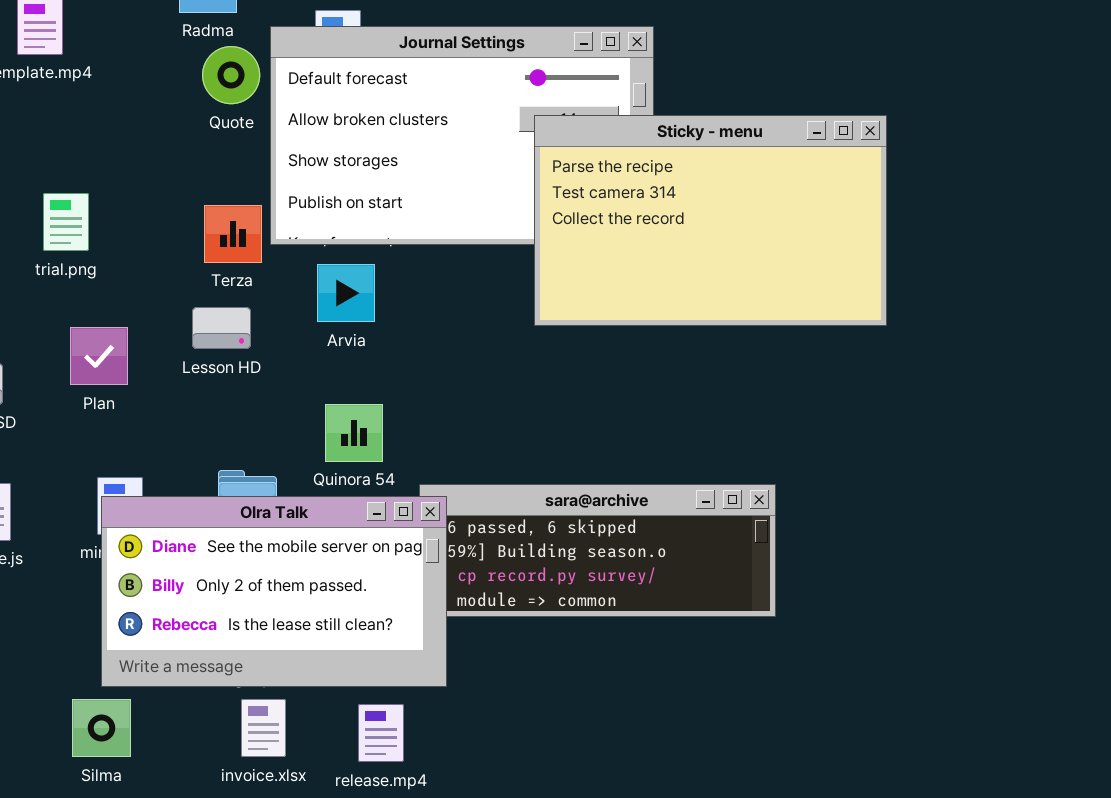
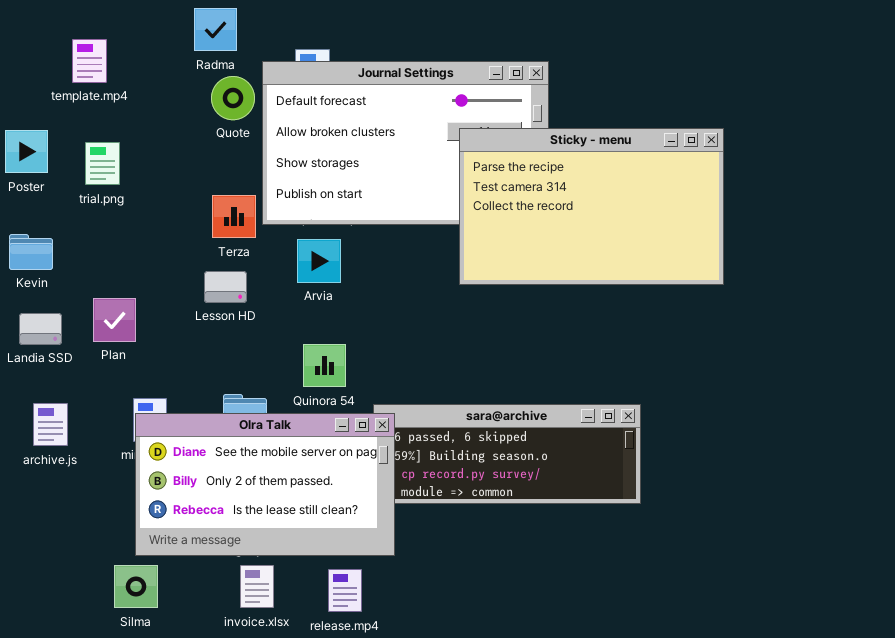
trial.png: [43,193,89,251] -> [85,142,120,185], moved
Plan: [70,327,128,385] -> [93,298,136,342], moved

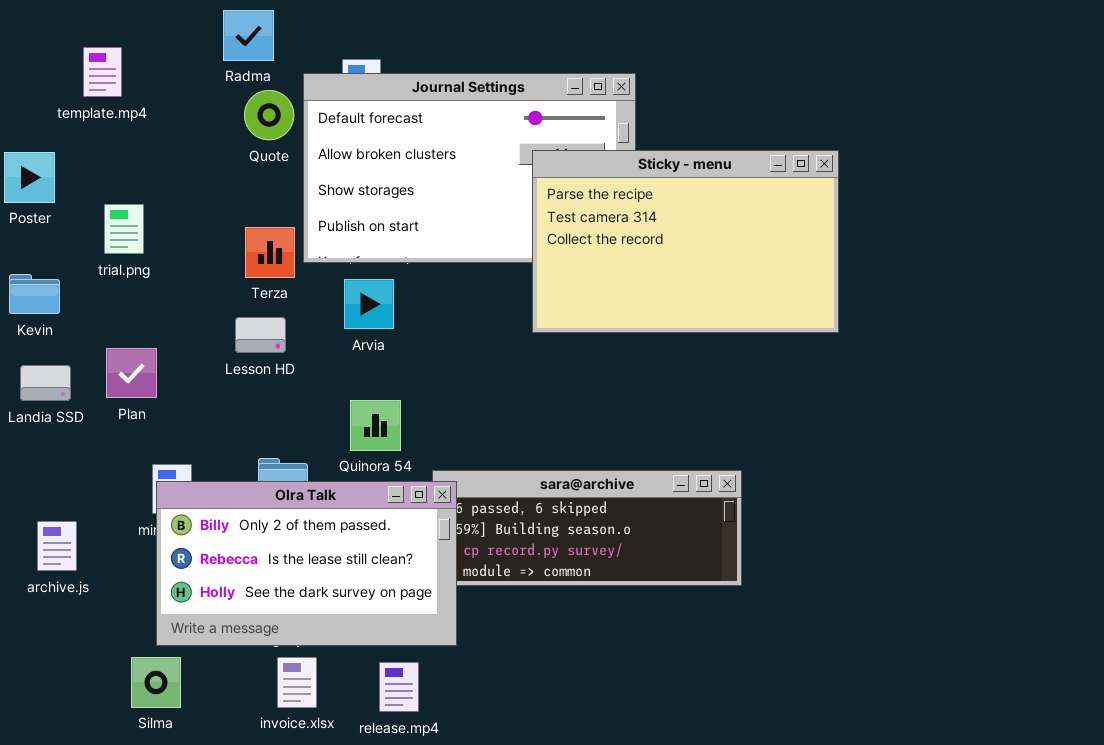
trial.png: [85,142,120,185] -> [104,204,144,254], moved
archive.js: [33,403,68,446] -> [37,521,77,571], moved
Olra Talk: [135,413,395,556] -> [156,481,457,646], scrolled down 1 row

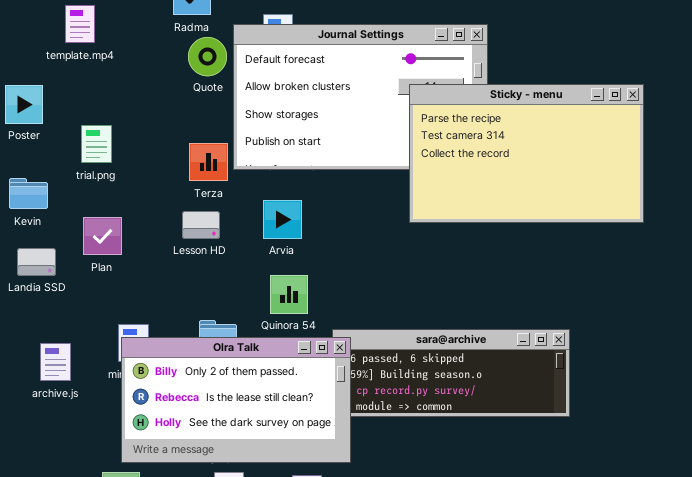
Arvia: [344,279,394,329] -> [263,200,302,239], moved
Plan: [106,348,157,398] -> [83,217,122,255], moved
archive.js: [37,521,77,571] -> [40,343,71,381], moved

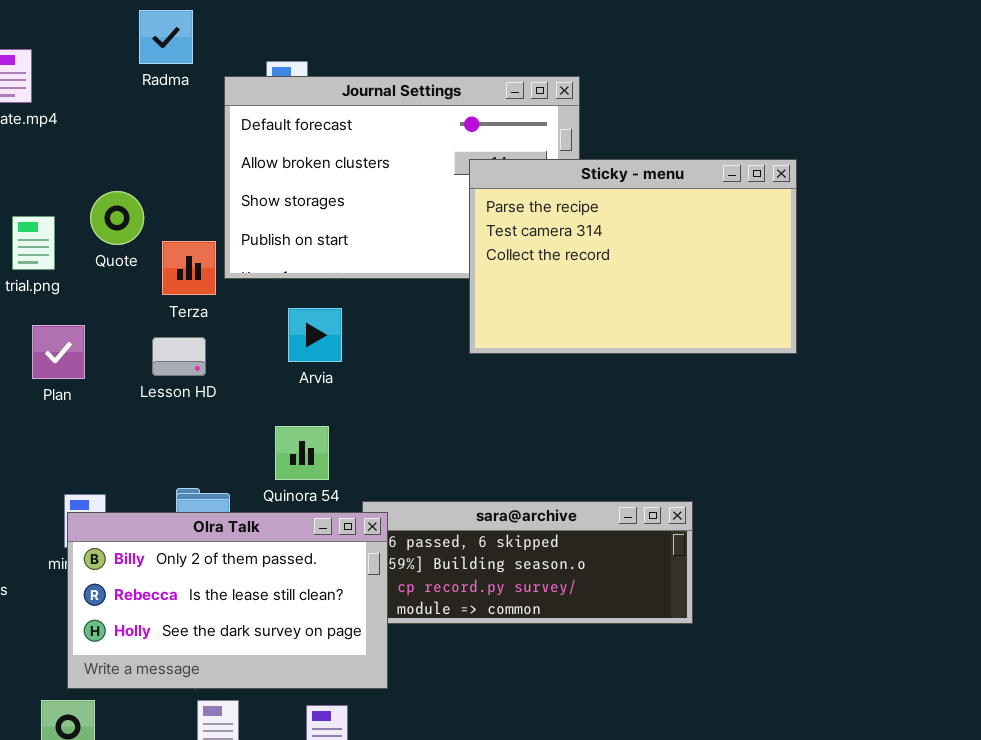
Quote: [188,37,227,76] -> [90,191,144,245], moved
Arvia: [263,200,302,239] -> [288,308,342,362], moved
Plan: [83,217,122,255] -> [32,325,85,379], moved

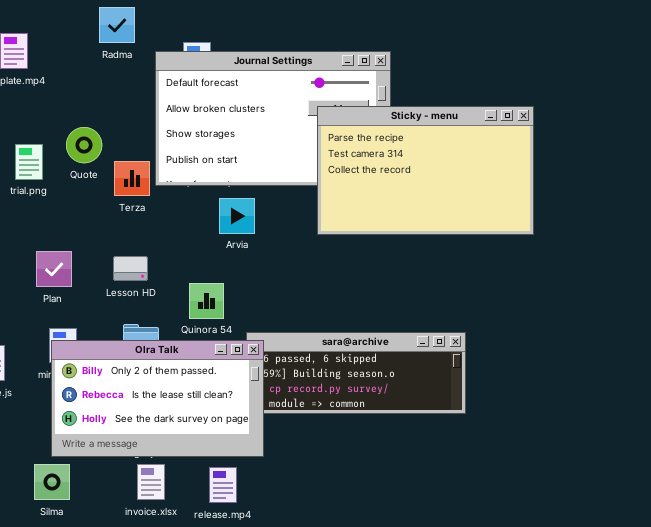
Arvia: [288,308,342,362] -> [219,198,255,234], moved
Plan: [32,325,85,379] -> [36,251,72,287], moved
Lesson HD: [152,337,206,376] -> [113,256,148,281], moved

